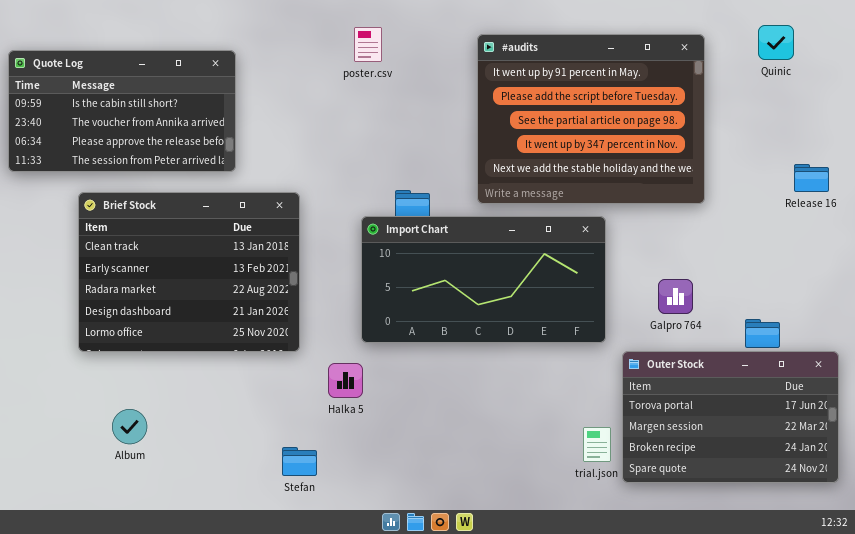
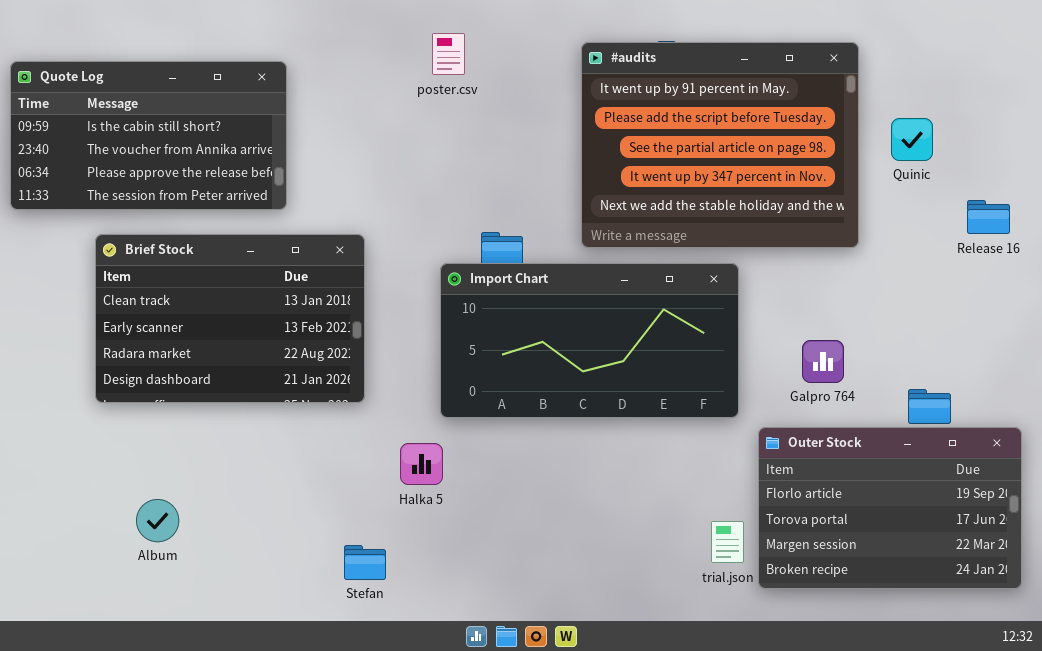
Quinic: [758,25,794,60] -> [891,118,933,161], moved
Brief Stock: [78,192,300,352] -> [95,234,365,403], resized
Outer Stock: [622,351,839,483] -> [758,427,1022,589], scrolled up 1 row

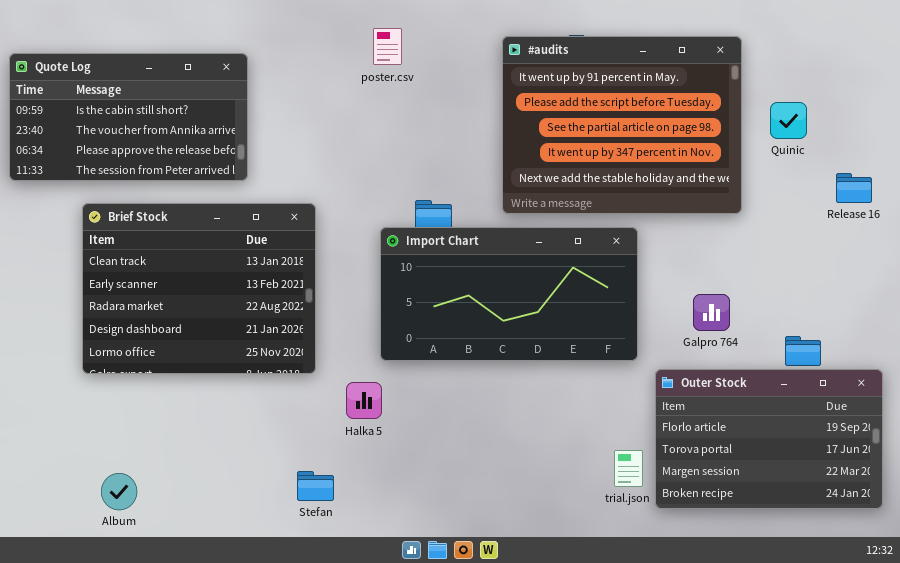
Brief Stock: [95,234,365,403] -> [82,203,316,374], resized
Album: [136,499,179,542] -> [101,473,137,510], moved

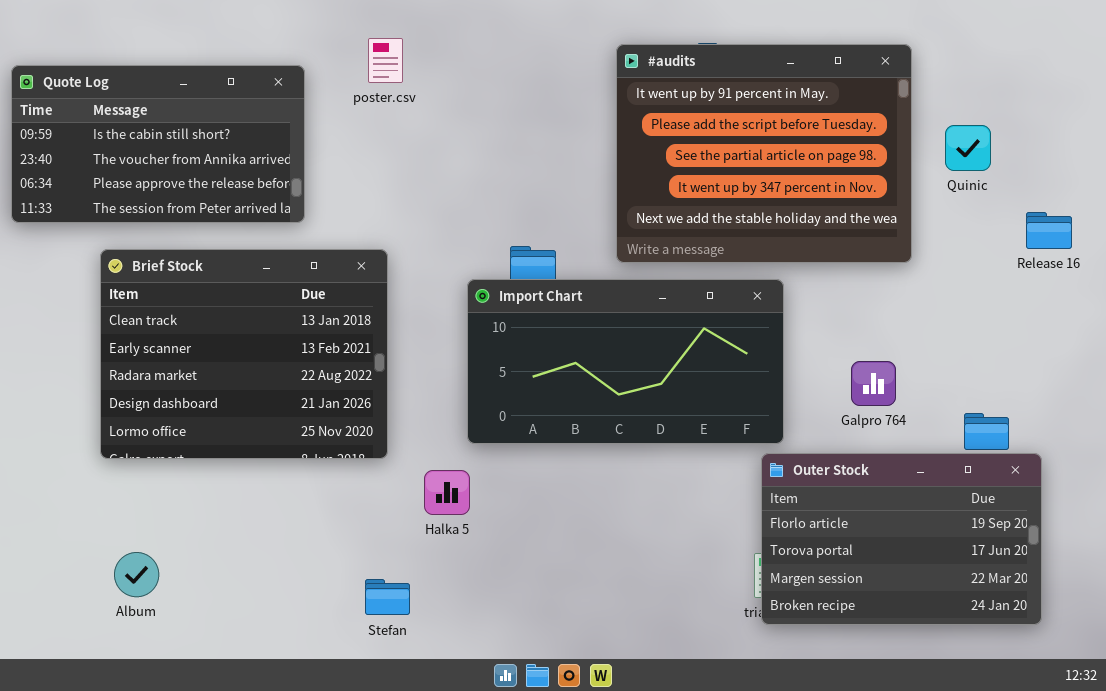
poster.csv: [373,28,402,65] -> [368,38,403,83], moved
Outer Stock: [655,369,883,509] -> [761,453,1042,625], moved
Album: [101,473,137,510] -> [114,552,159,597], moved

